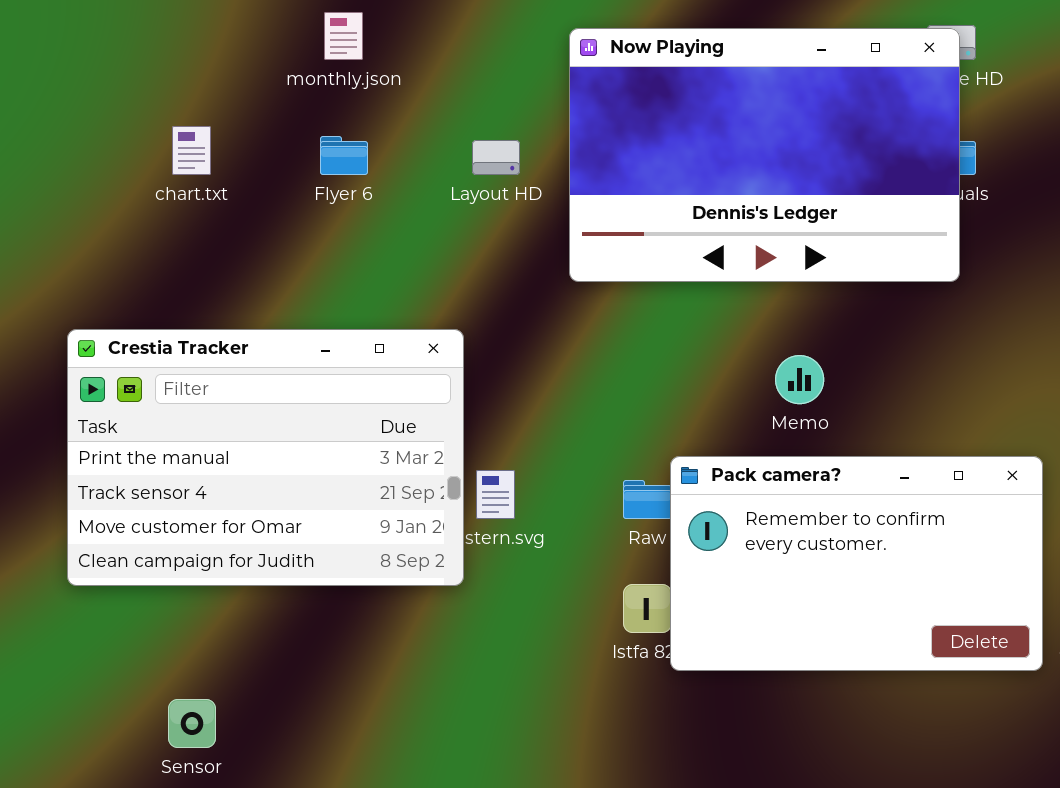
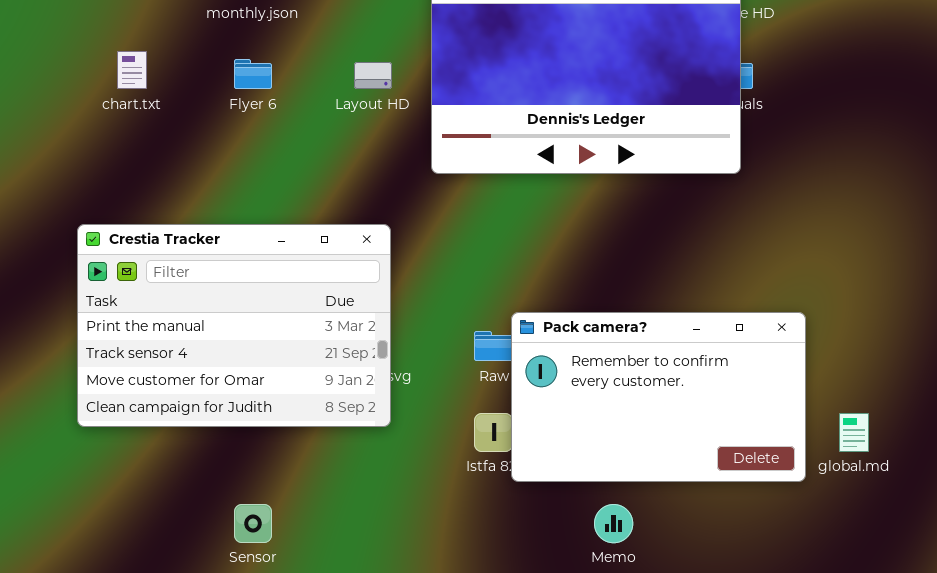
Crestia Tracker: [67,329,464,586] -> [77,224,391,427], moved
Memo: [775,355,824,404] -> [594,504,633,543], moved
Sensor: [168,699,216,748] -> [234,504,272,543], moved

